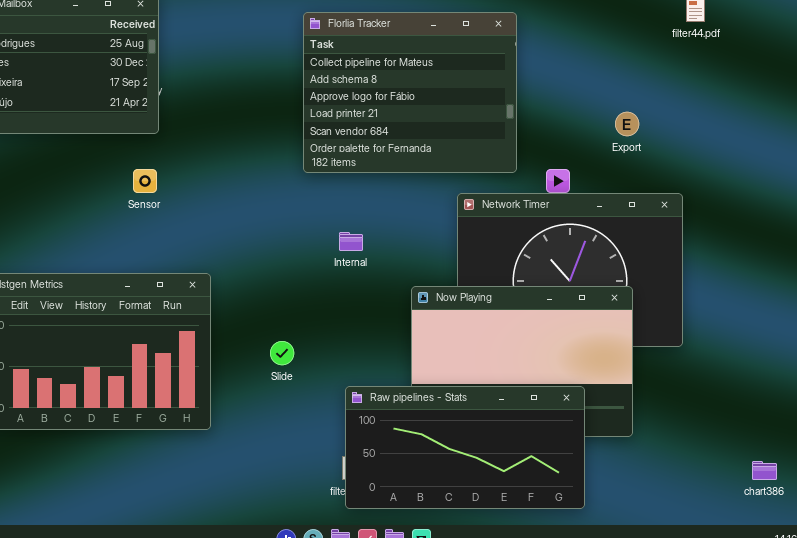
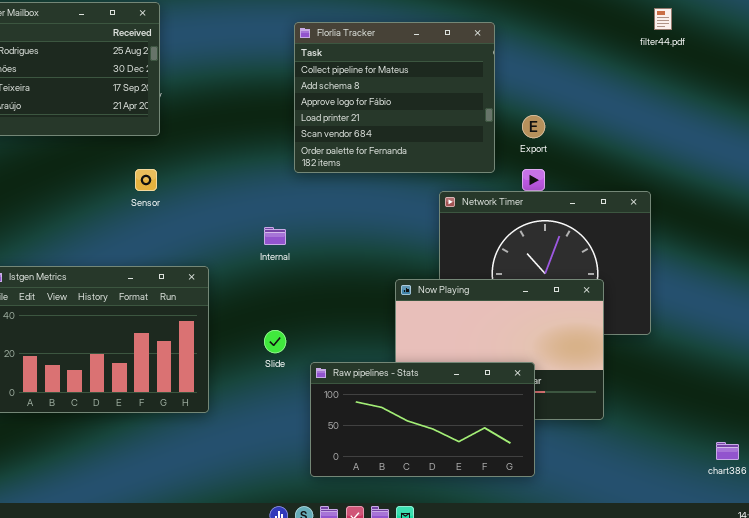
Export: [615,112,639,136] -> [522,115,545,138], moved
Internal: [339,232,363,251] -> [264,227,286,245], moved
Raw pipelines - Stats: [345,386,585,509] -> [310,362,535,477], moved

